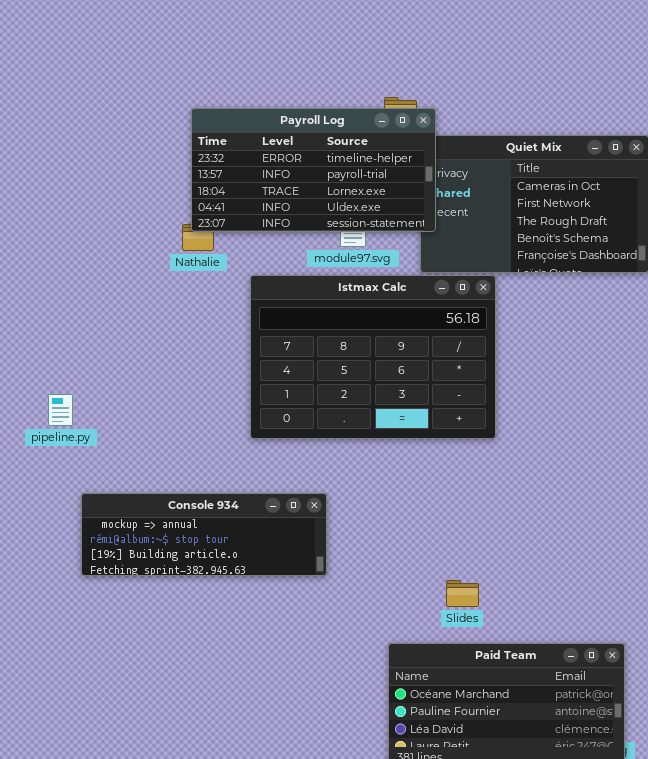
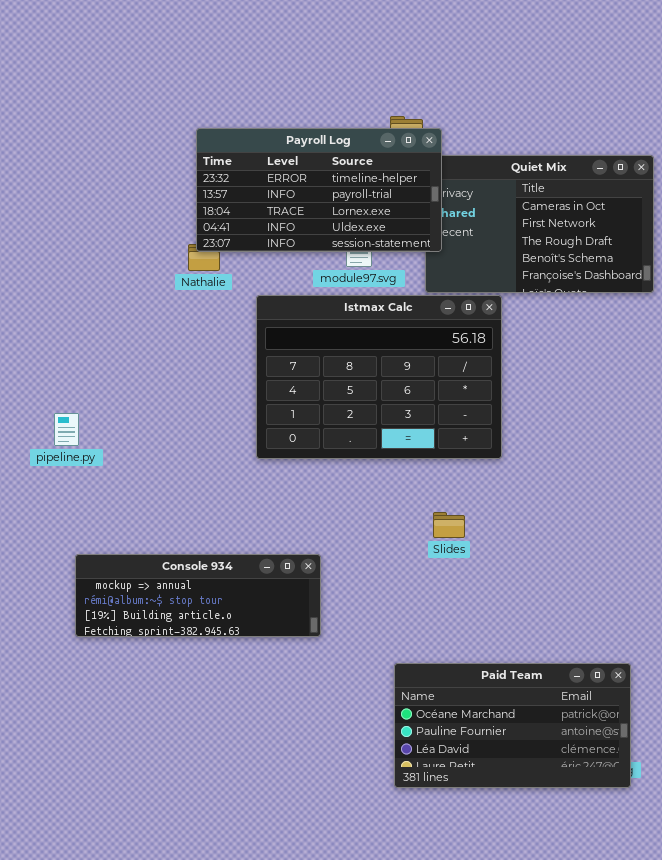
Console 934: [81,493,327,576] -> [75,554,321,637], moved
Slides: [446,580,479,607] -> [433,512,465,538], moved

